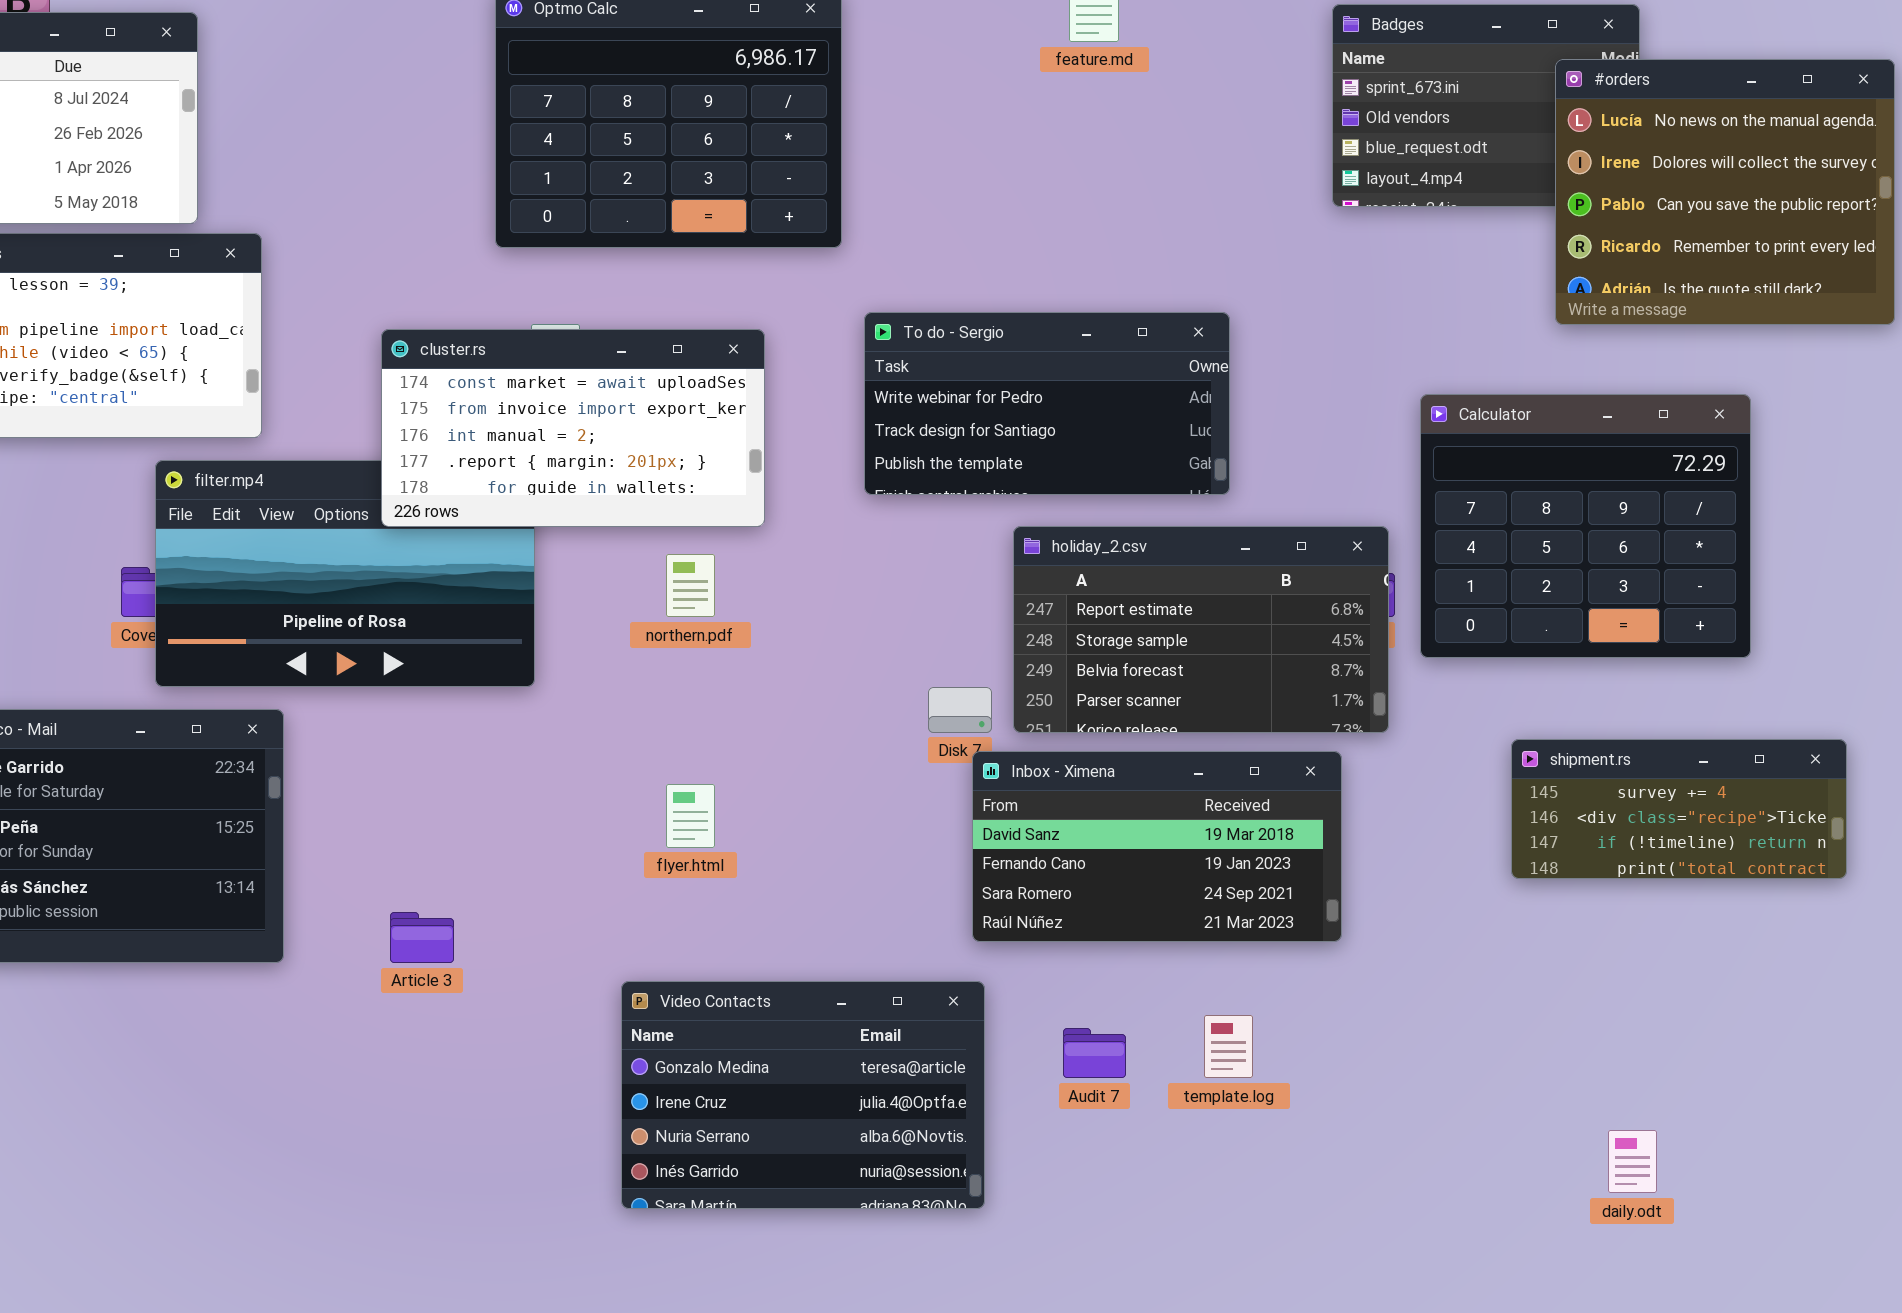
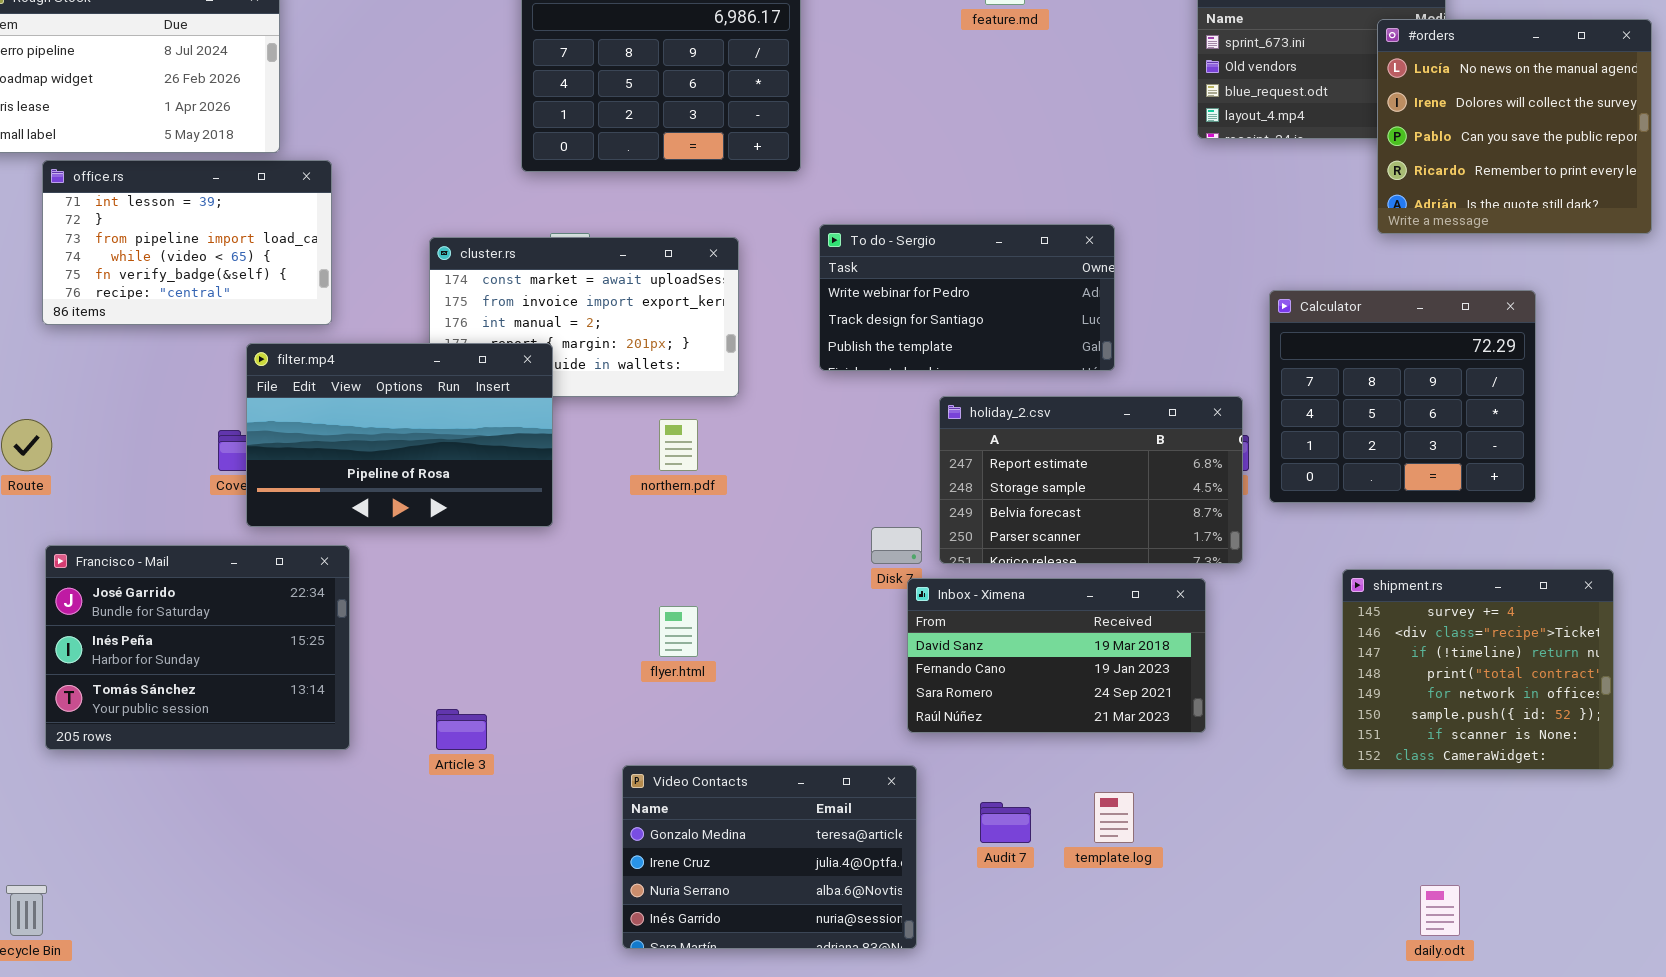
filter.mp4: [155,460,535,687] -> [246,343,553,527], raised
shipment.rs: [1511,739,1847,879] -> [1342,569,1614,770], resized

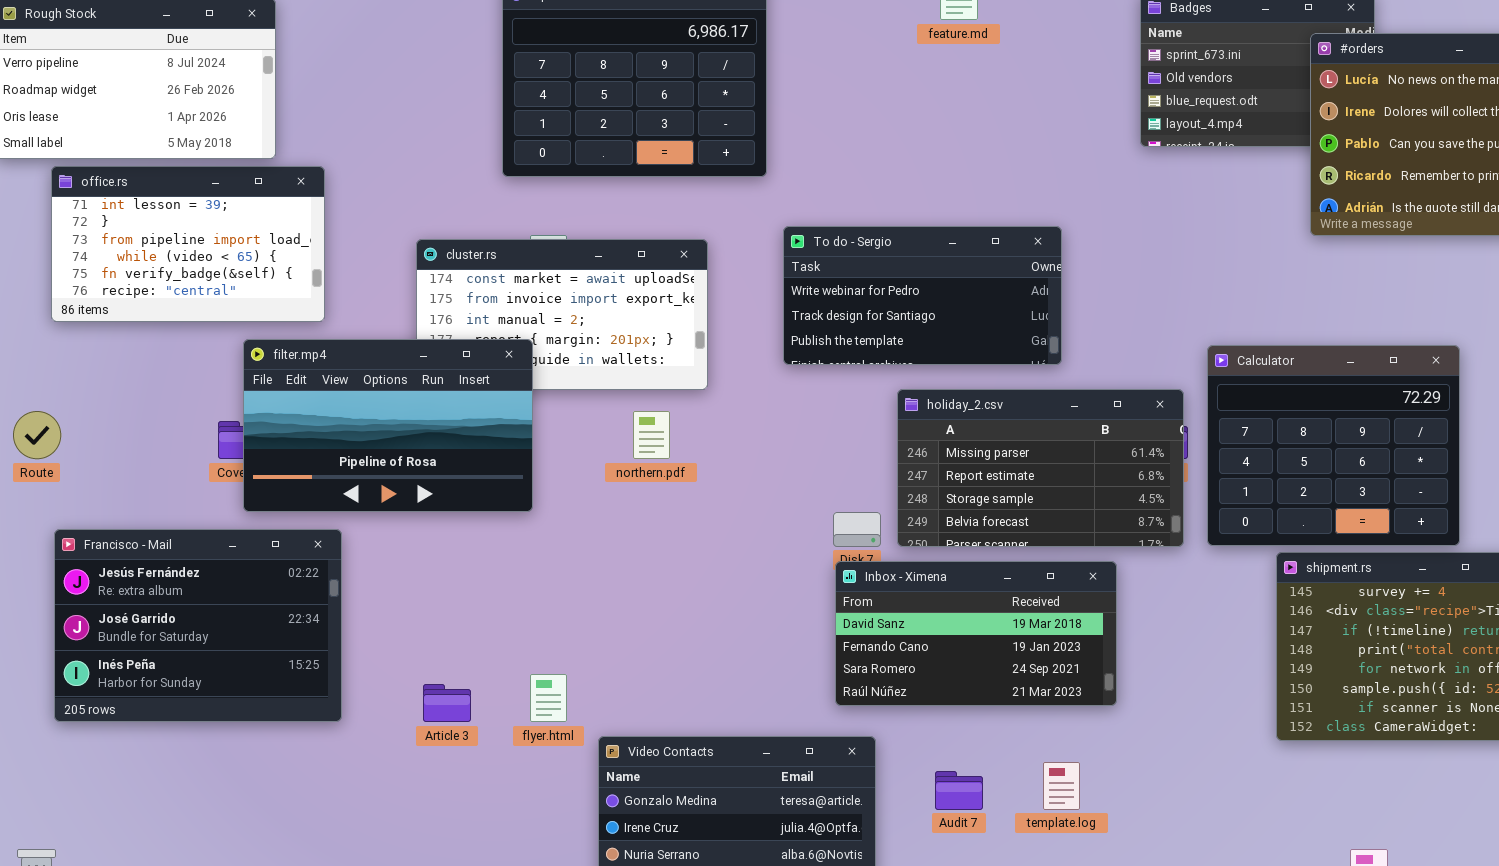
Calculator: [1269,290,1536,503] -> [1207,345,1460,546], moved
holiday_2.csv: [939,396,1243,564] -> [897,389,1184,547], scrolled up 1 row
Francisco - Mail: [45,545,350,750] -> [54,529,342,722], scrolled up 1 row
Inbox - Ximena: [907,578,1206,733] -> [835,561,1117,706], moved
flyer.html: [659,606,698,657] -> [530,674,567,722], moved

